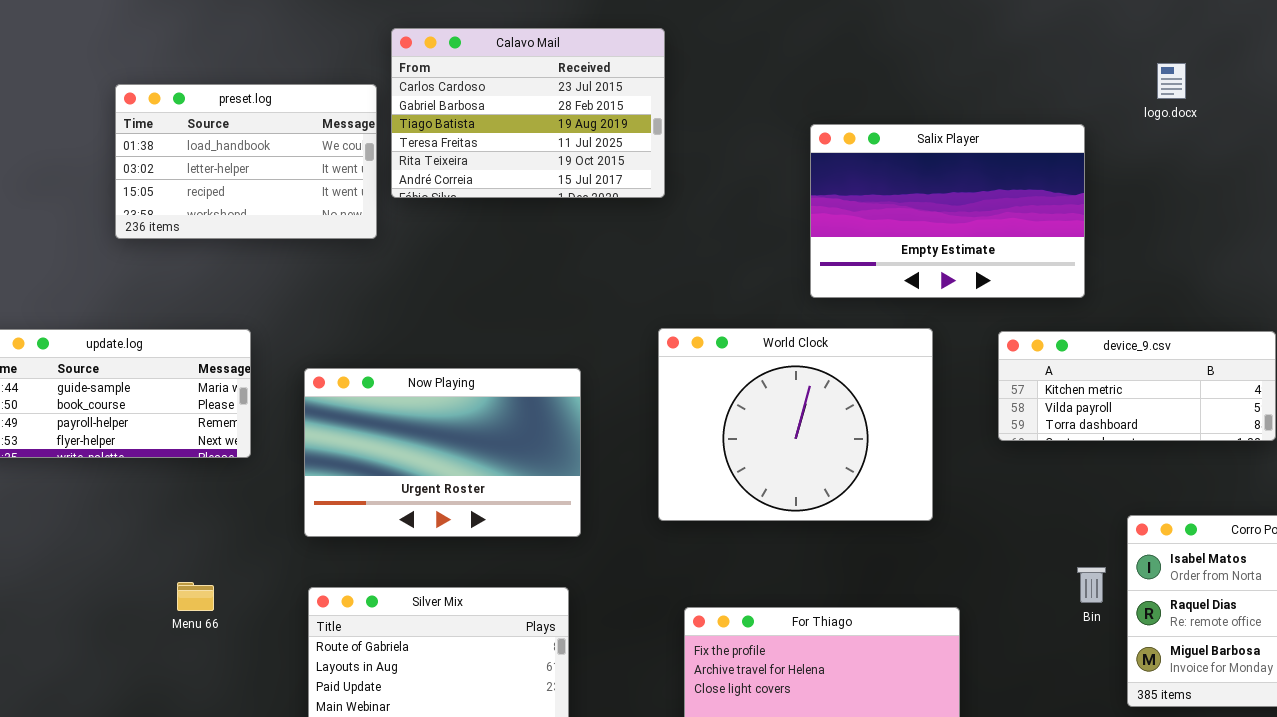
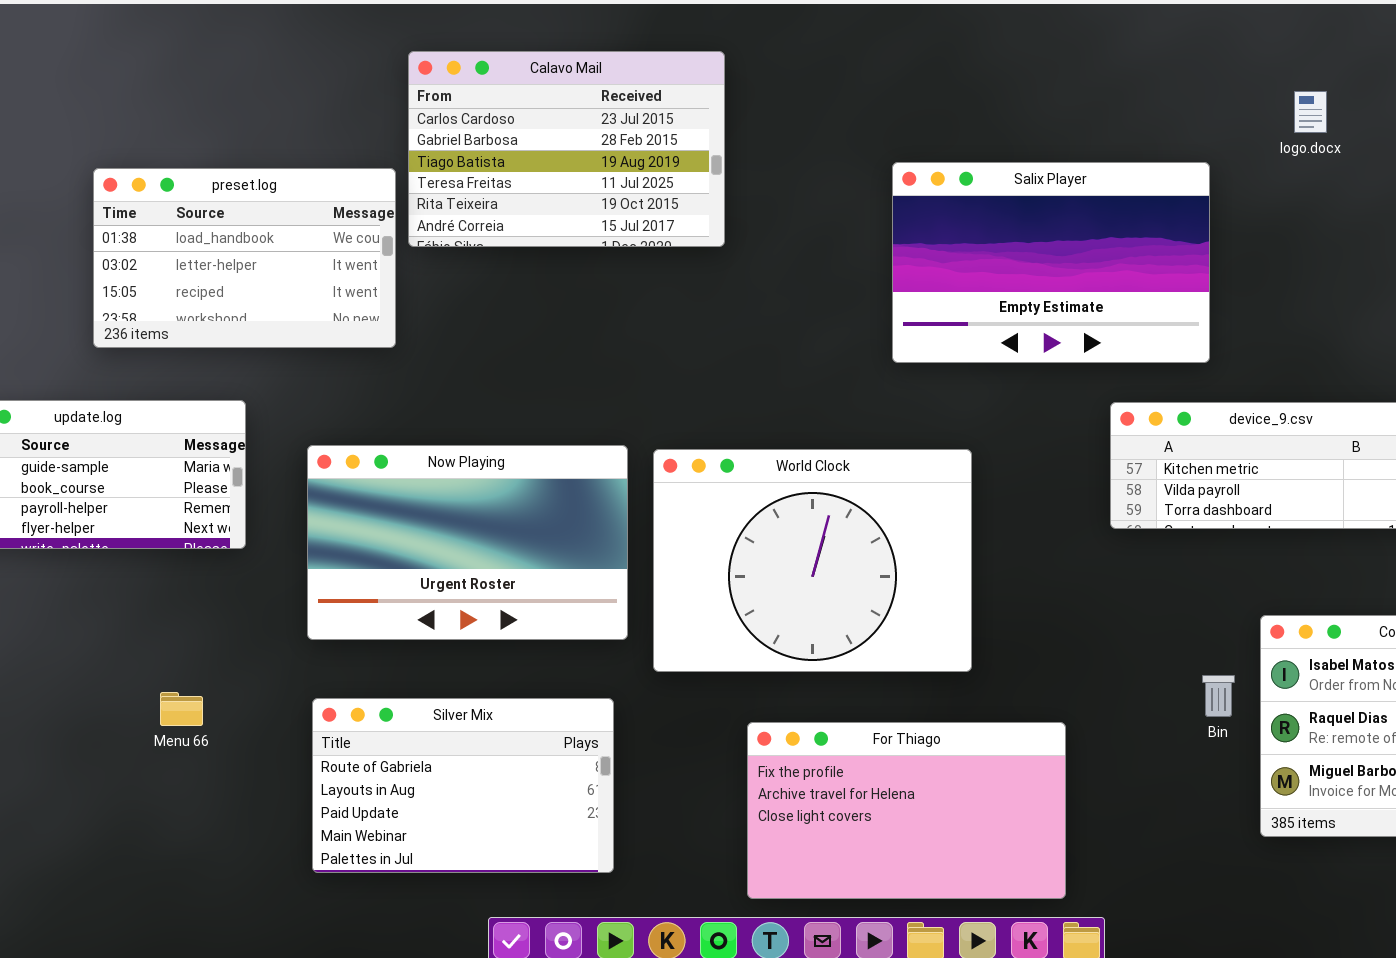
preset.log: [115,84,377,239] -> [93,168,396,348], moved
World Clock: [658,328,933,521] -> [653,449,972,672], moved

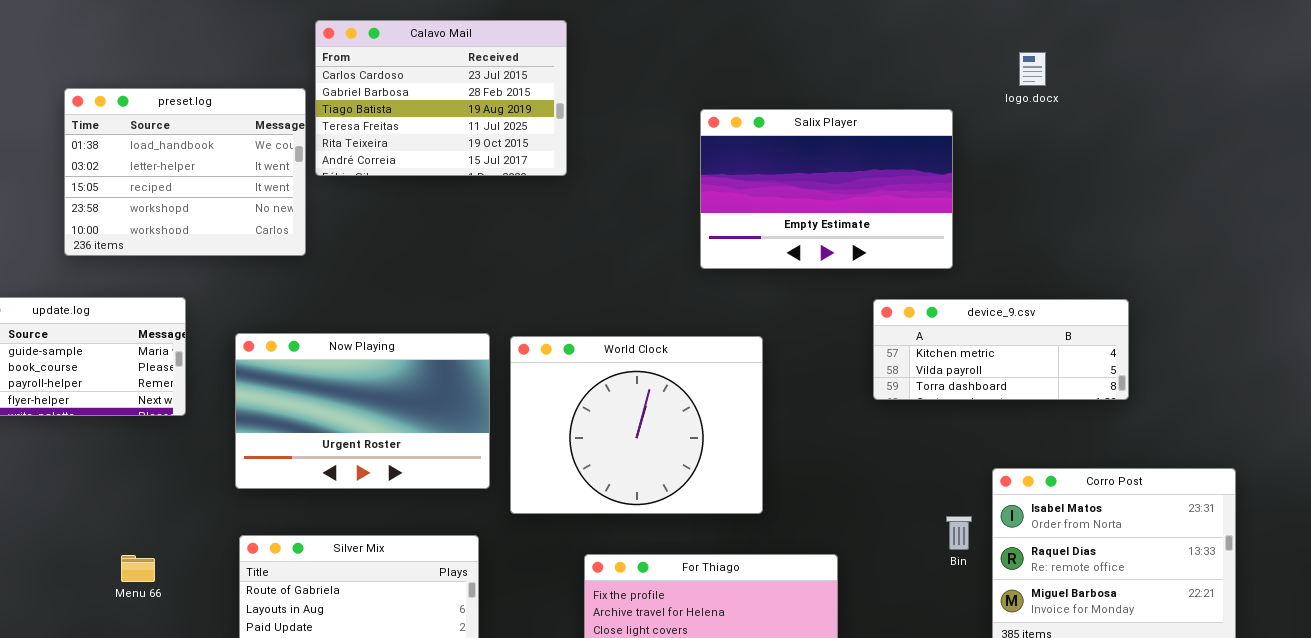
preset.log: [93,168,396,348] -> [64,88,306,256], resized
Menu 66: [160,692,203,726] -> [121,555,155,582], moved

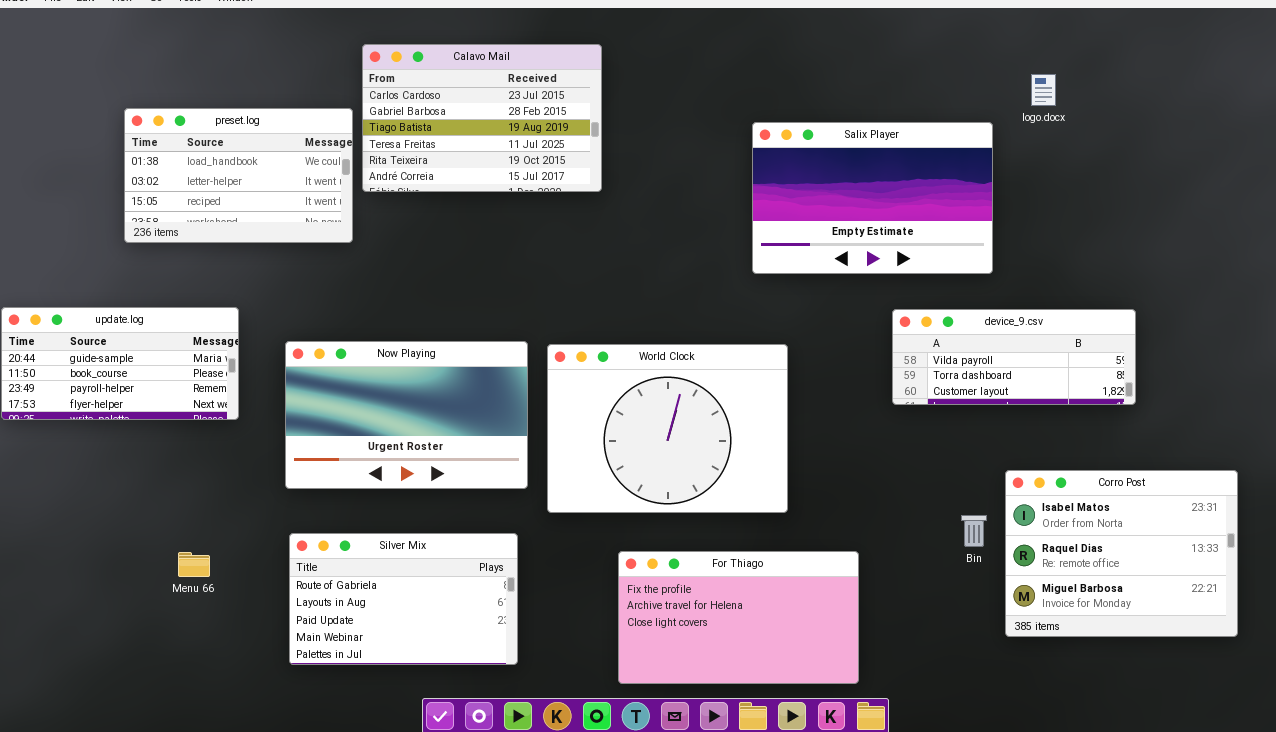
preset.log: [64,88,306,256] -> [124,108,353,243], resized
Salix Player: [700,109,953,269] -> [752,122,993,274], moved
device_9.csv: [873,299,1129,400] -> [892,309,1136,405], scrolled down 1 row

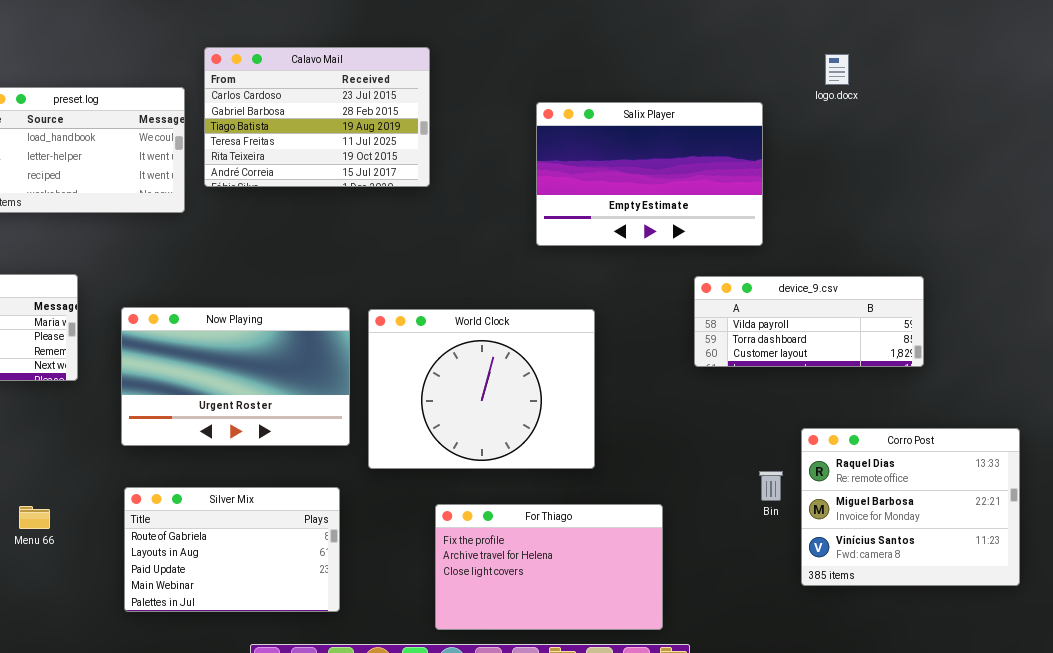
Calavo Mail: [362,44,602,192] -> [204,47,430,187], moved
Salix Player: [752,122,993,274] -> [536,102,763,246], moved
Corro Post: [1005,470,1238,637] -> [801,428,1020,586], scrolled down 1 row

